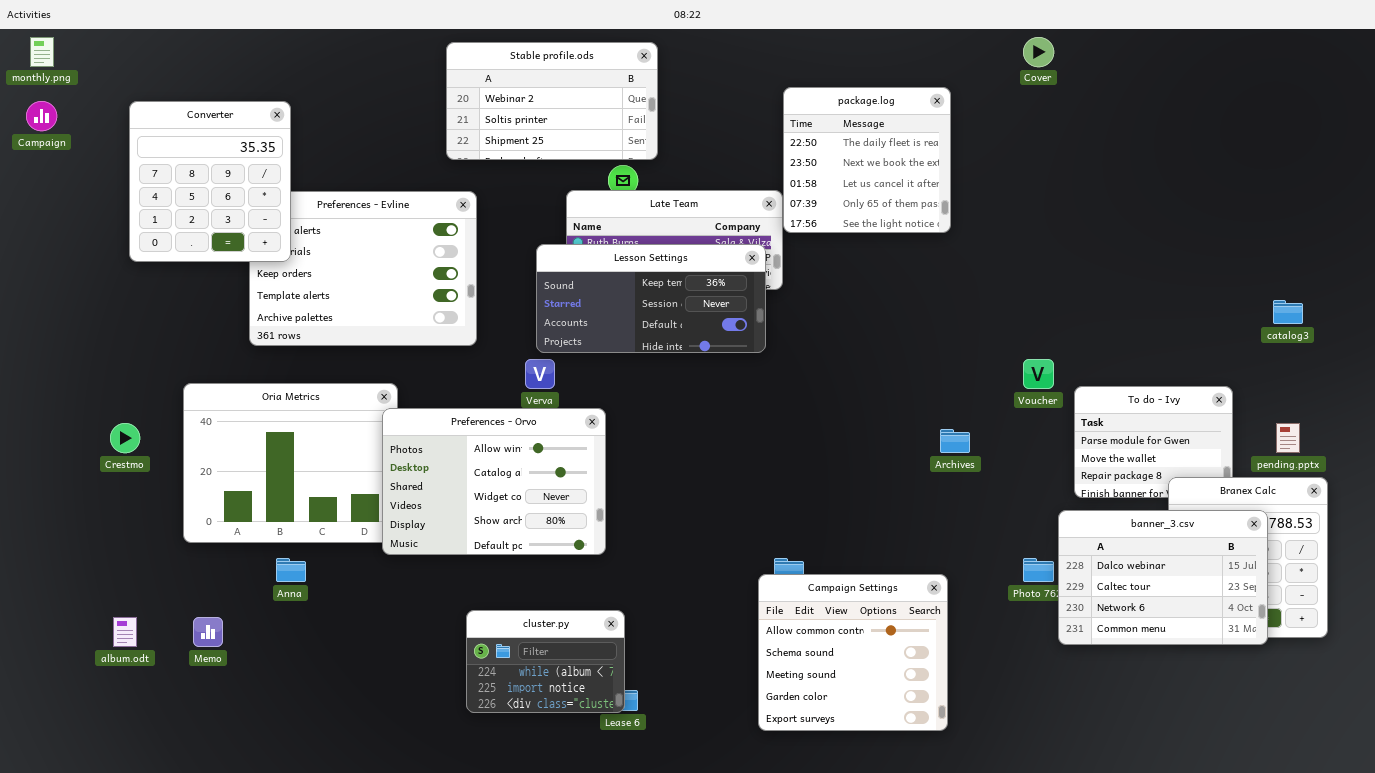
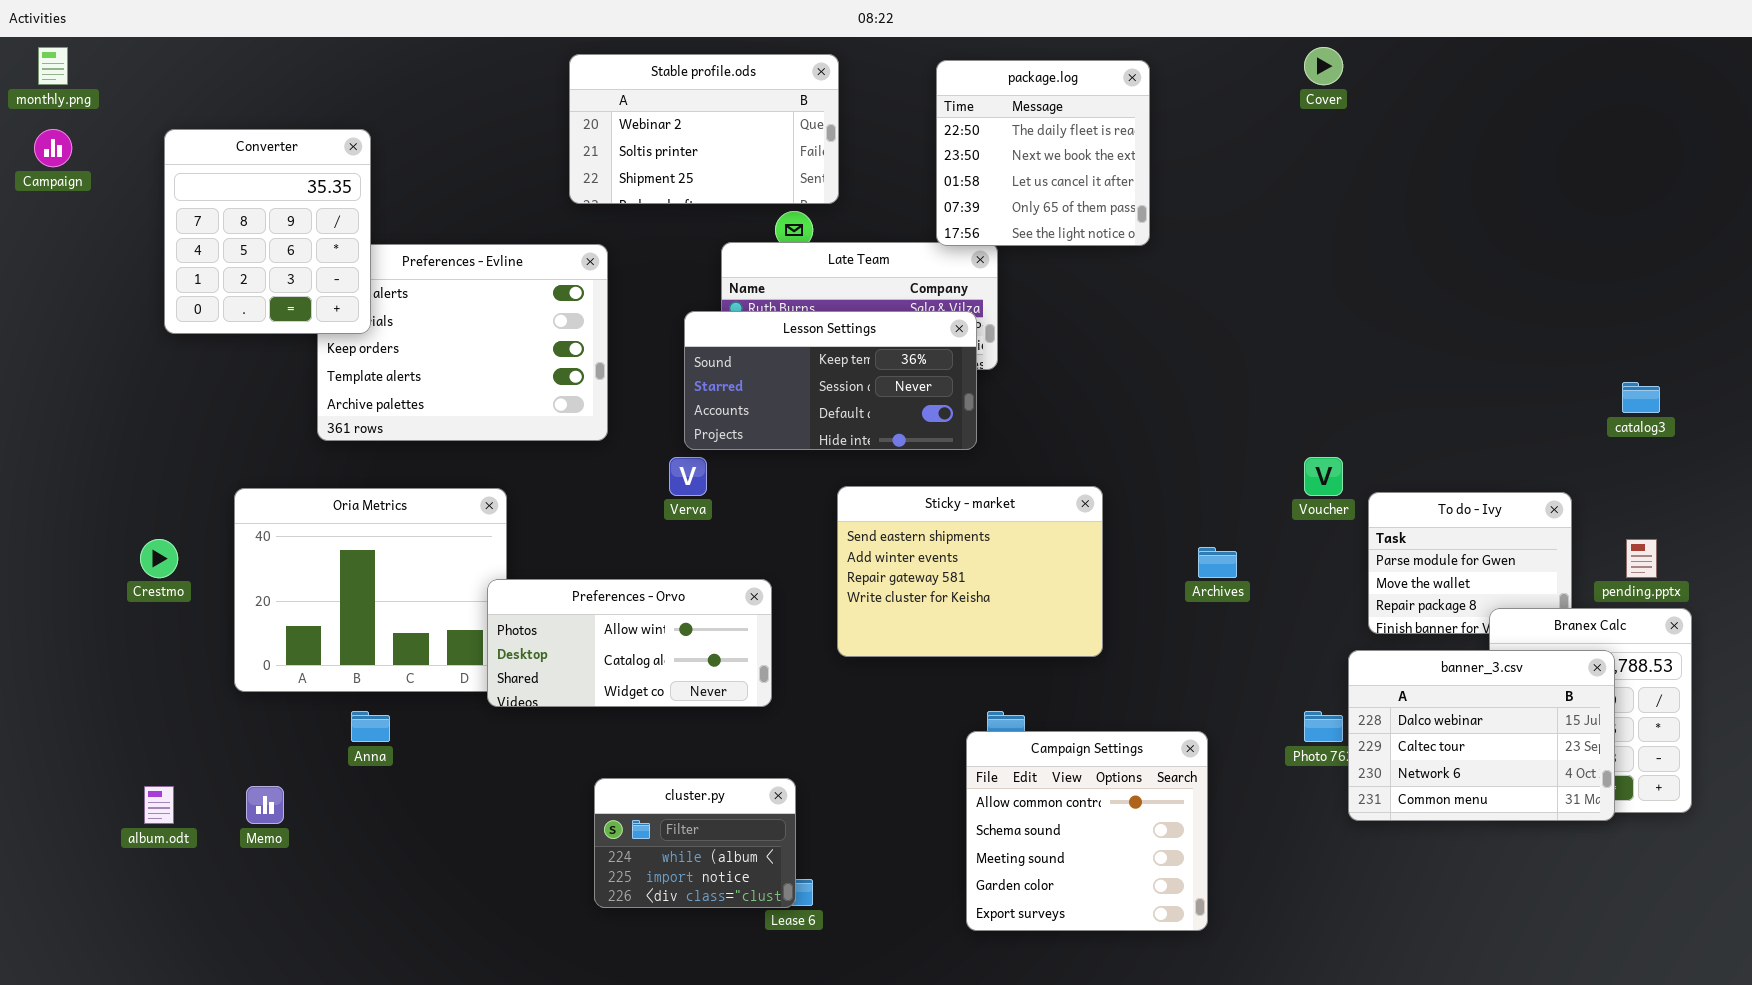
package.log: [783,87,951,233] -> [936,60,1150,246], moved
Sticky - market: none -> [837,486,1103,657], opened
Preferences - Orvo: [382,408,606,555] -> [487,579,772,707], resized

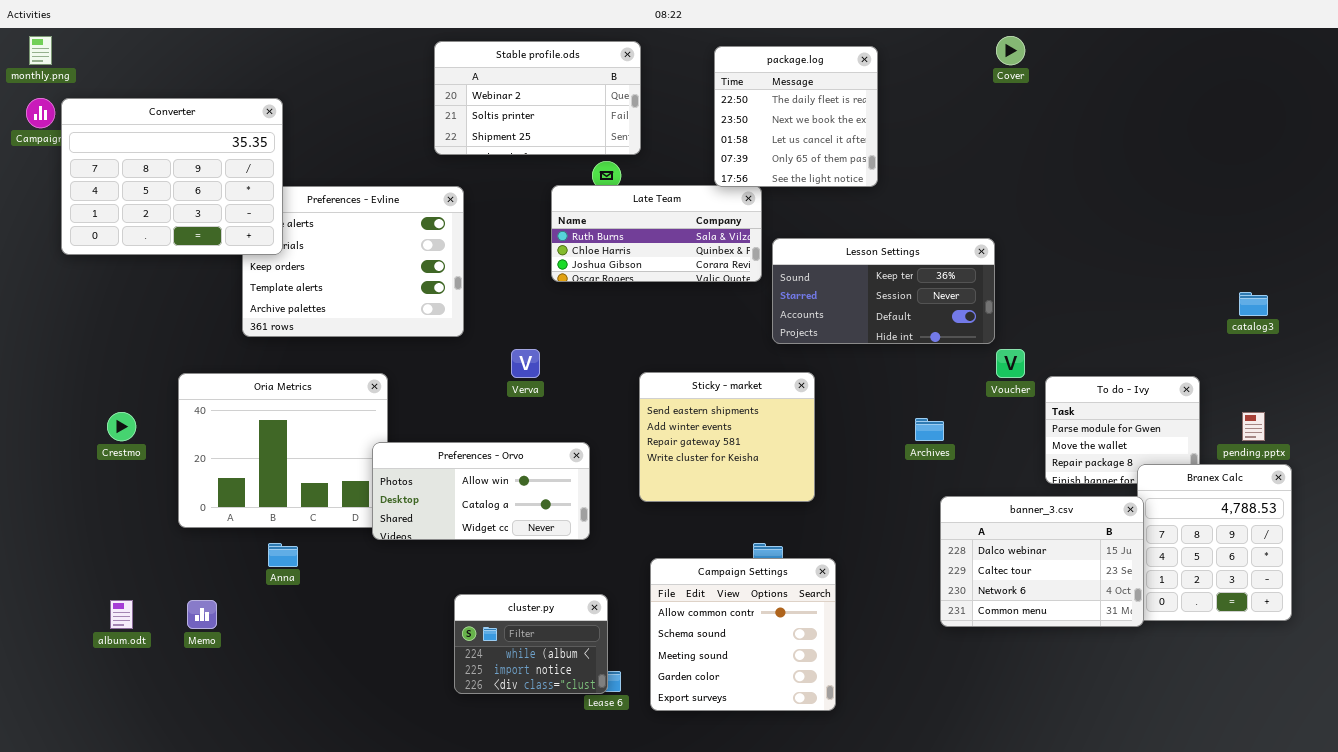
Converter: [164,129,371,334] -> [61,98,283,255], resized
Lesson Settings: [684,311,977,450] -> [772,238,995,344], moved
Sticky - market: [837,486,1103,657] -> [639,372,815,502], resized
banner_3.csv: [1348,650,1615,821] -> [940,496,1144,627], moved
Campaign Settings: [966,731,1208,931] -> [650,558,836,711], moved

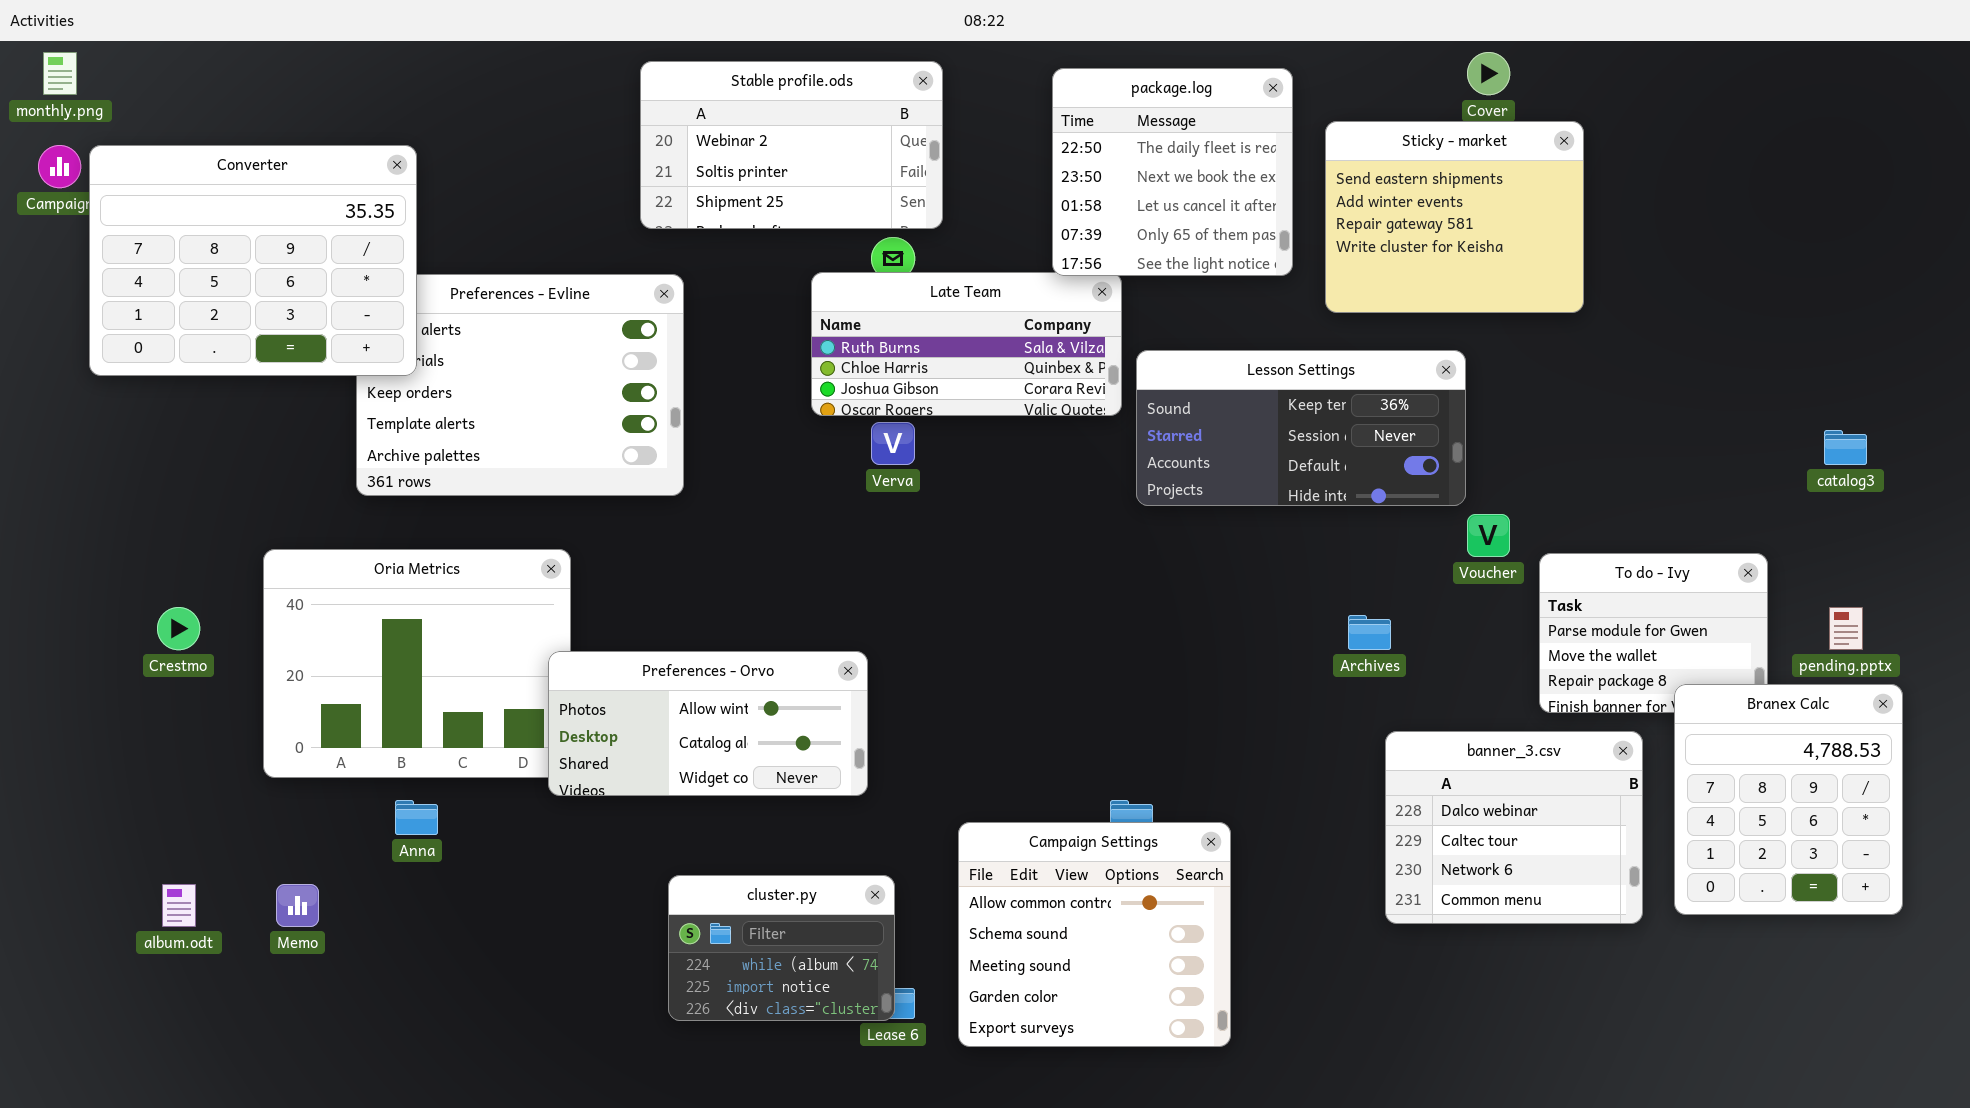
Verva: [511,349,540,378] -> [871,422,915,465], moved
Sticky - market: [639,372,815,502] -> [1325,121,1584,313], moved
banner_3.csv: [940,496,1144,627] -> [1385,731,1643,924], resized

